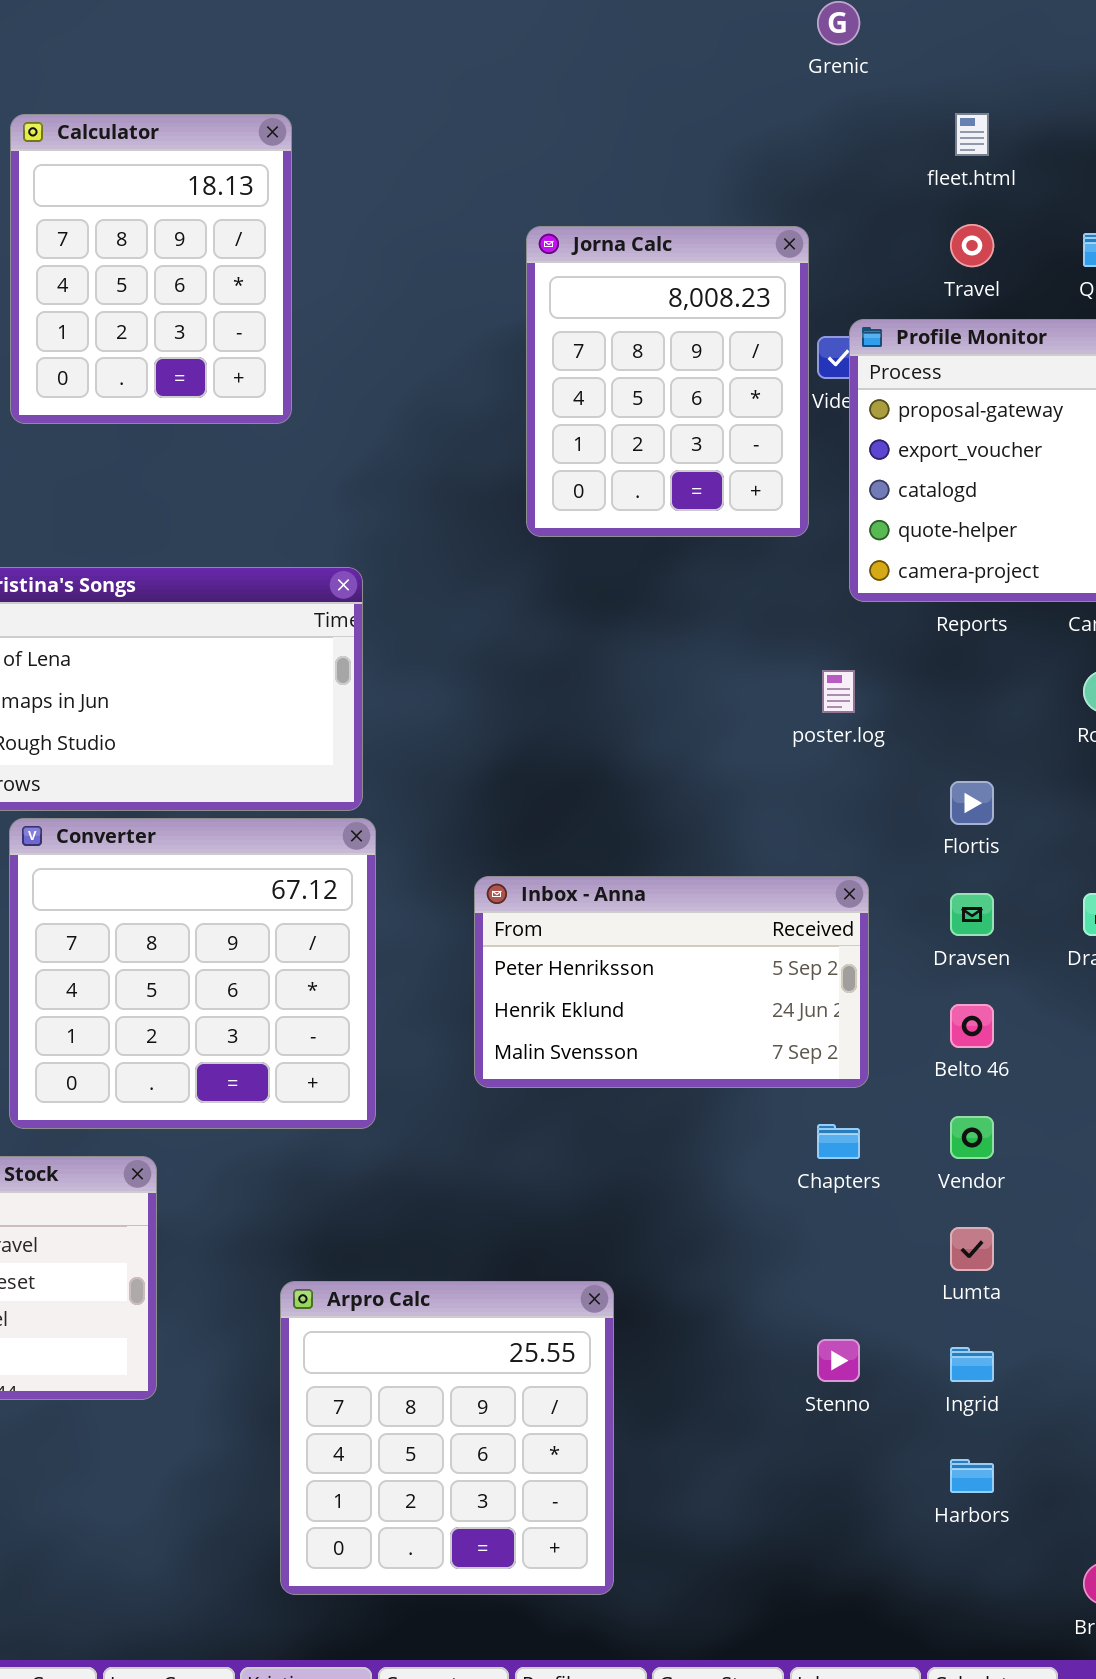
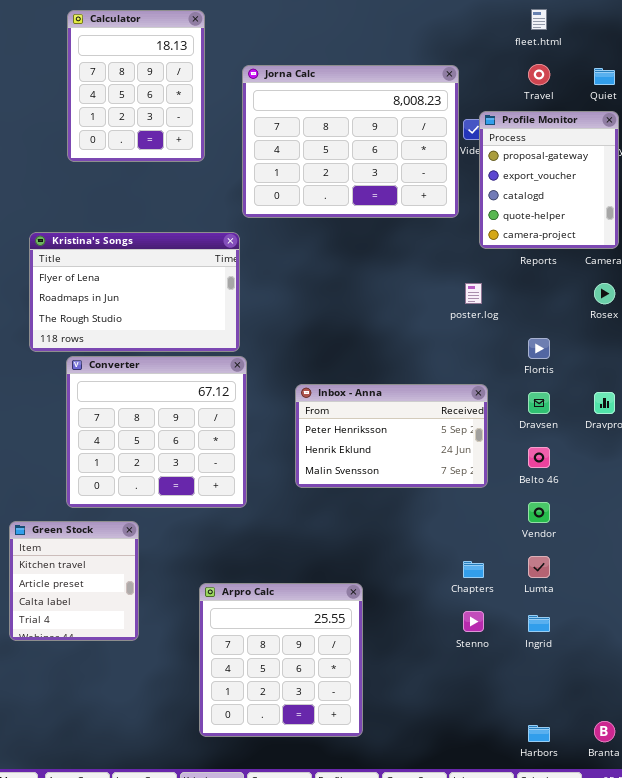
Jorna Calc: [526,226,809,537] -> [242,65,459,218], resized
Chapters: [817,1124,860,1159] -> [463,561,484,578], moved
Harbors: [950,1459,994,1493] -> [528,725,550,742], moved

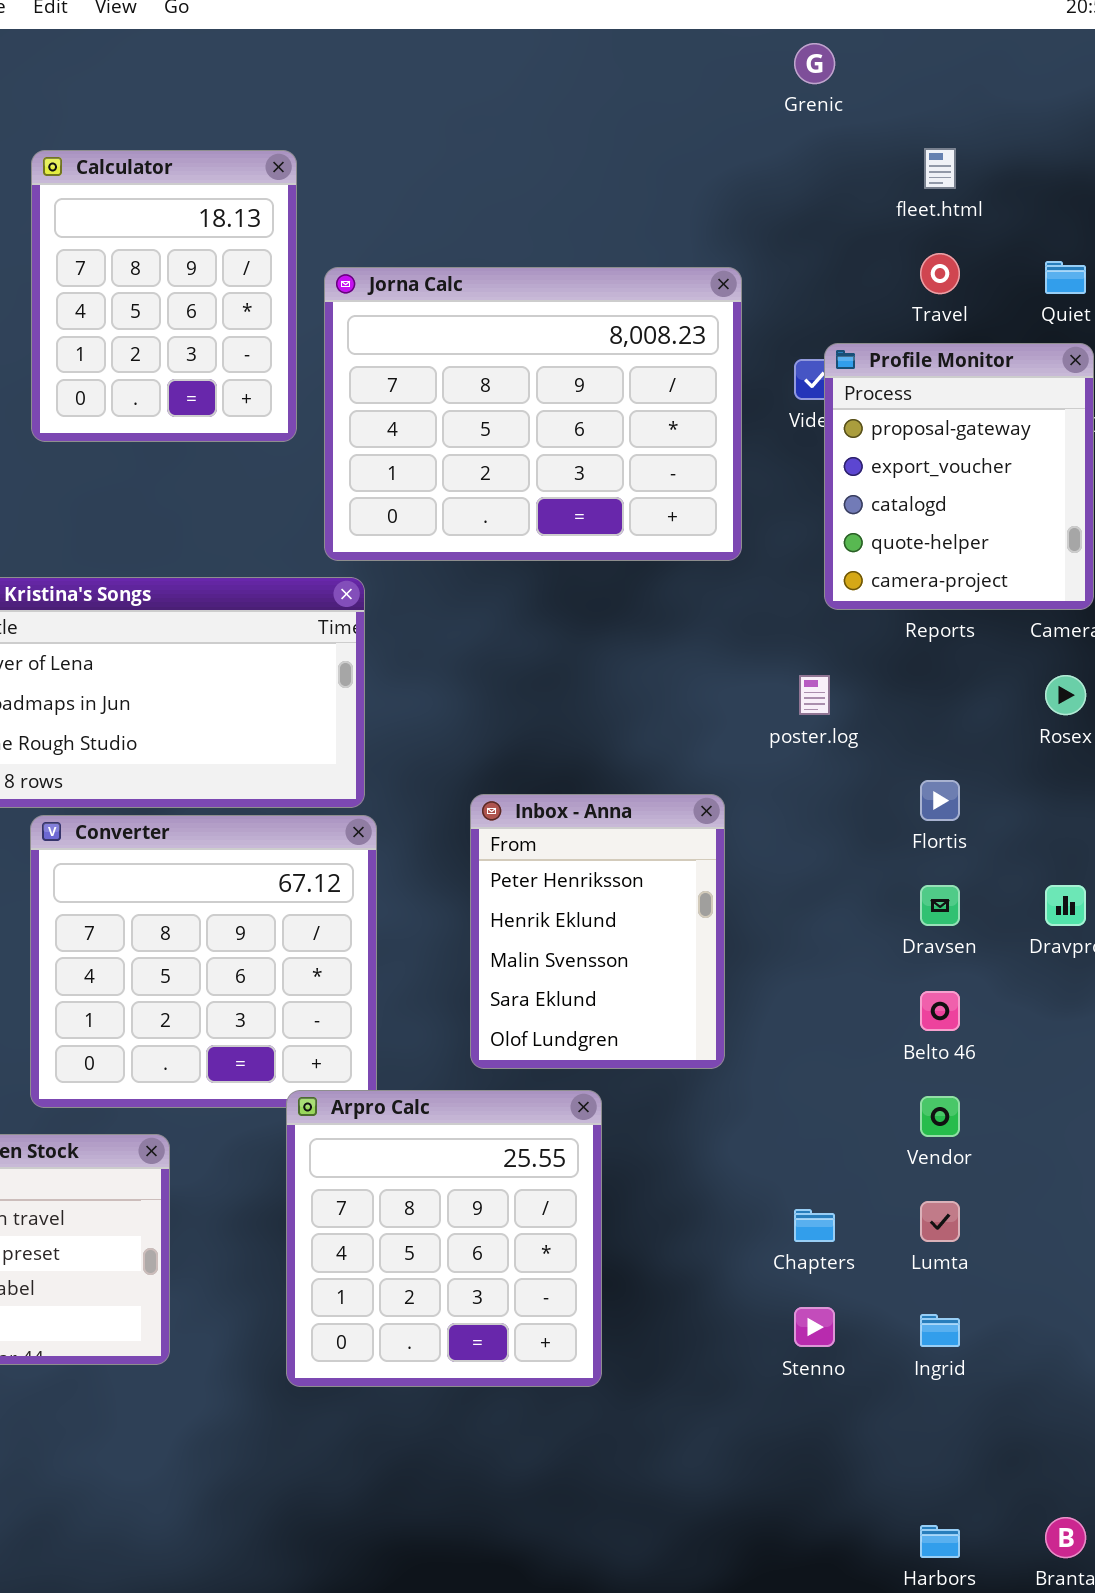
Jorna Calc: [242,65,459,218] -> [324,267,742,561], moved
Inbox - Anna: [295,384,488,488] -> [470,794,725,1069], resized
Arpro Calc: [199,583,363,737] -> [286,1090,602,1387], moved

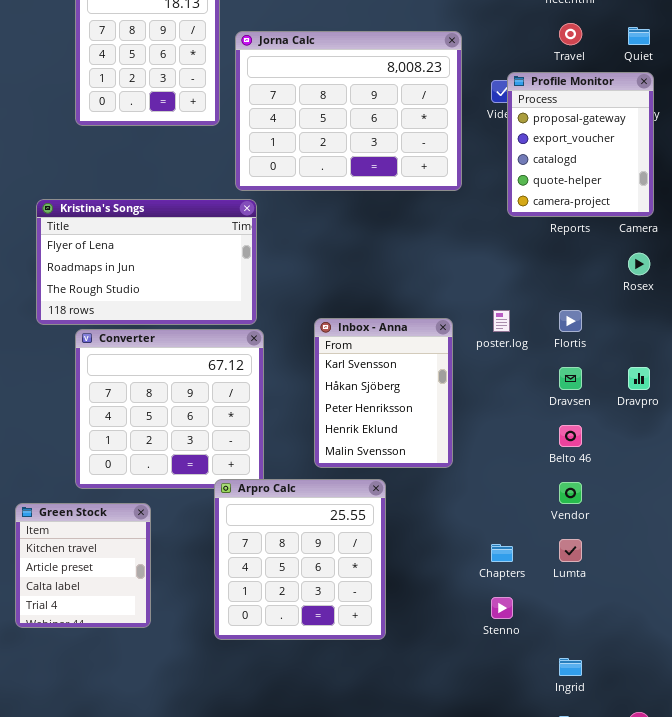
poster.log: [799,675,830,715] -> [493,310,510,332], moved
Inbox - Anna: [470,794,725,1069] -> [314,318,453,468], scrolled up 2 rows
Ingrid: [920,1314,960,1347] -> [559,658,582,676], moved

